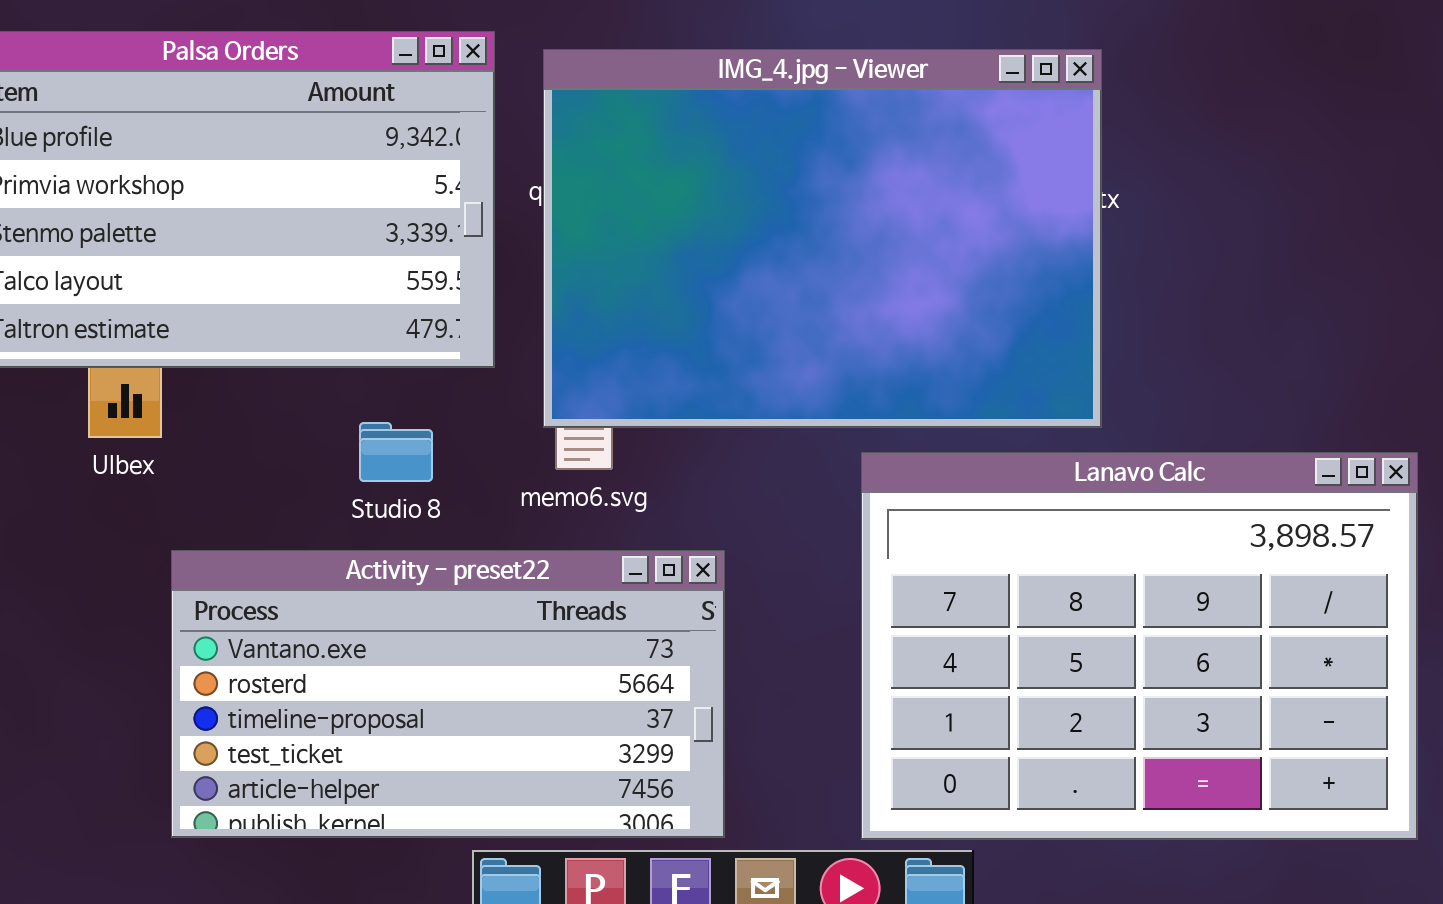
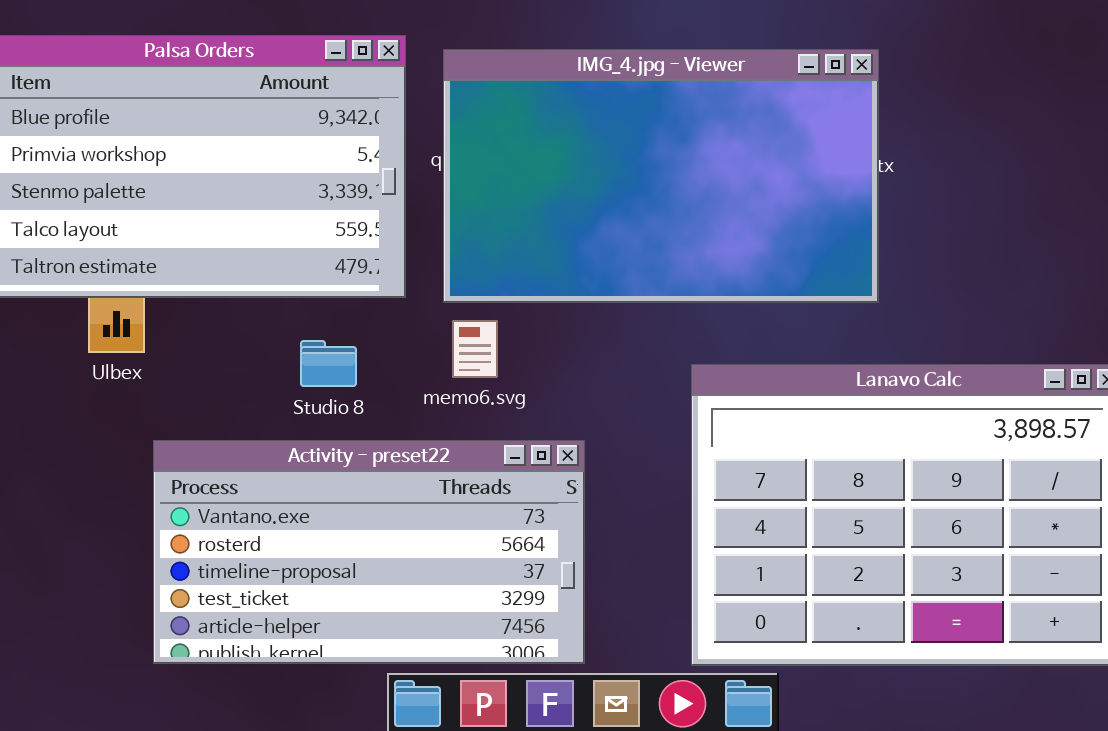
IMG_4.jpg - Viewer: [543,49,1102,428] -> [443,49,879,303], resized

